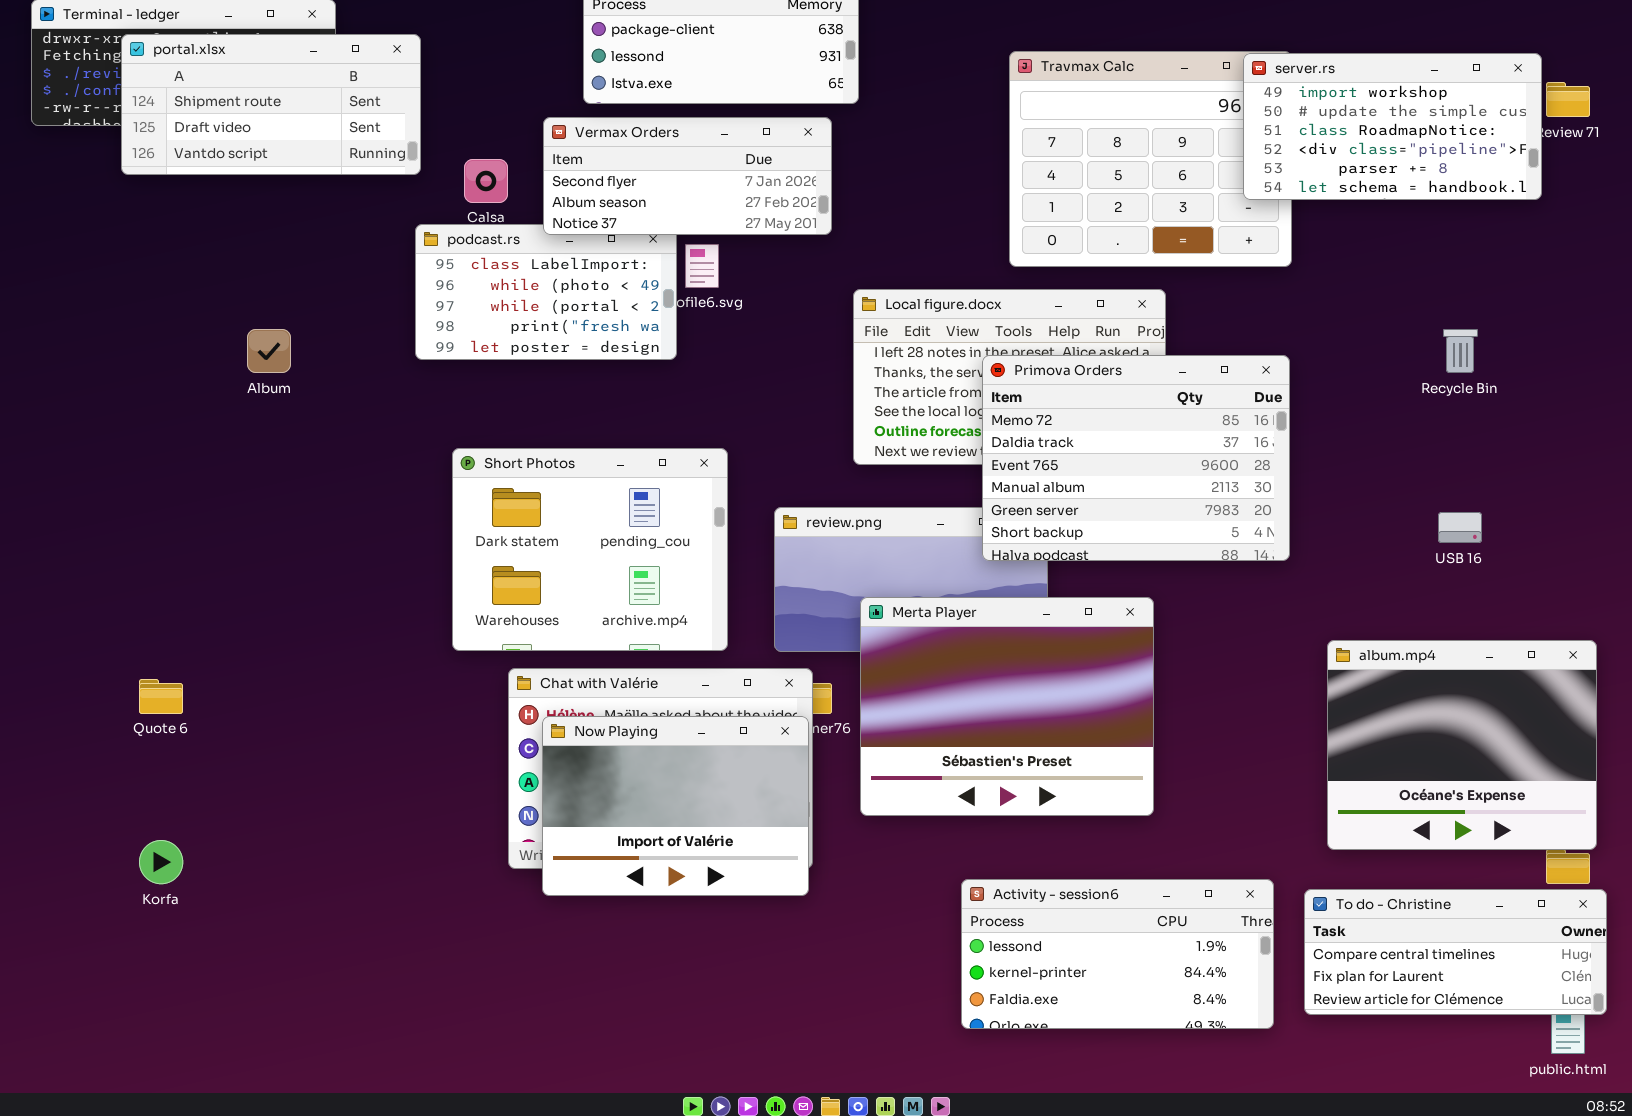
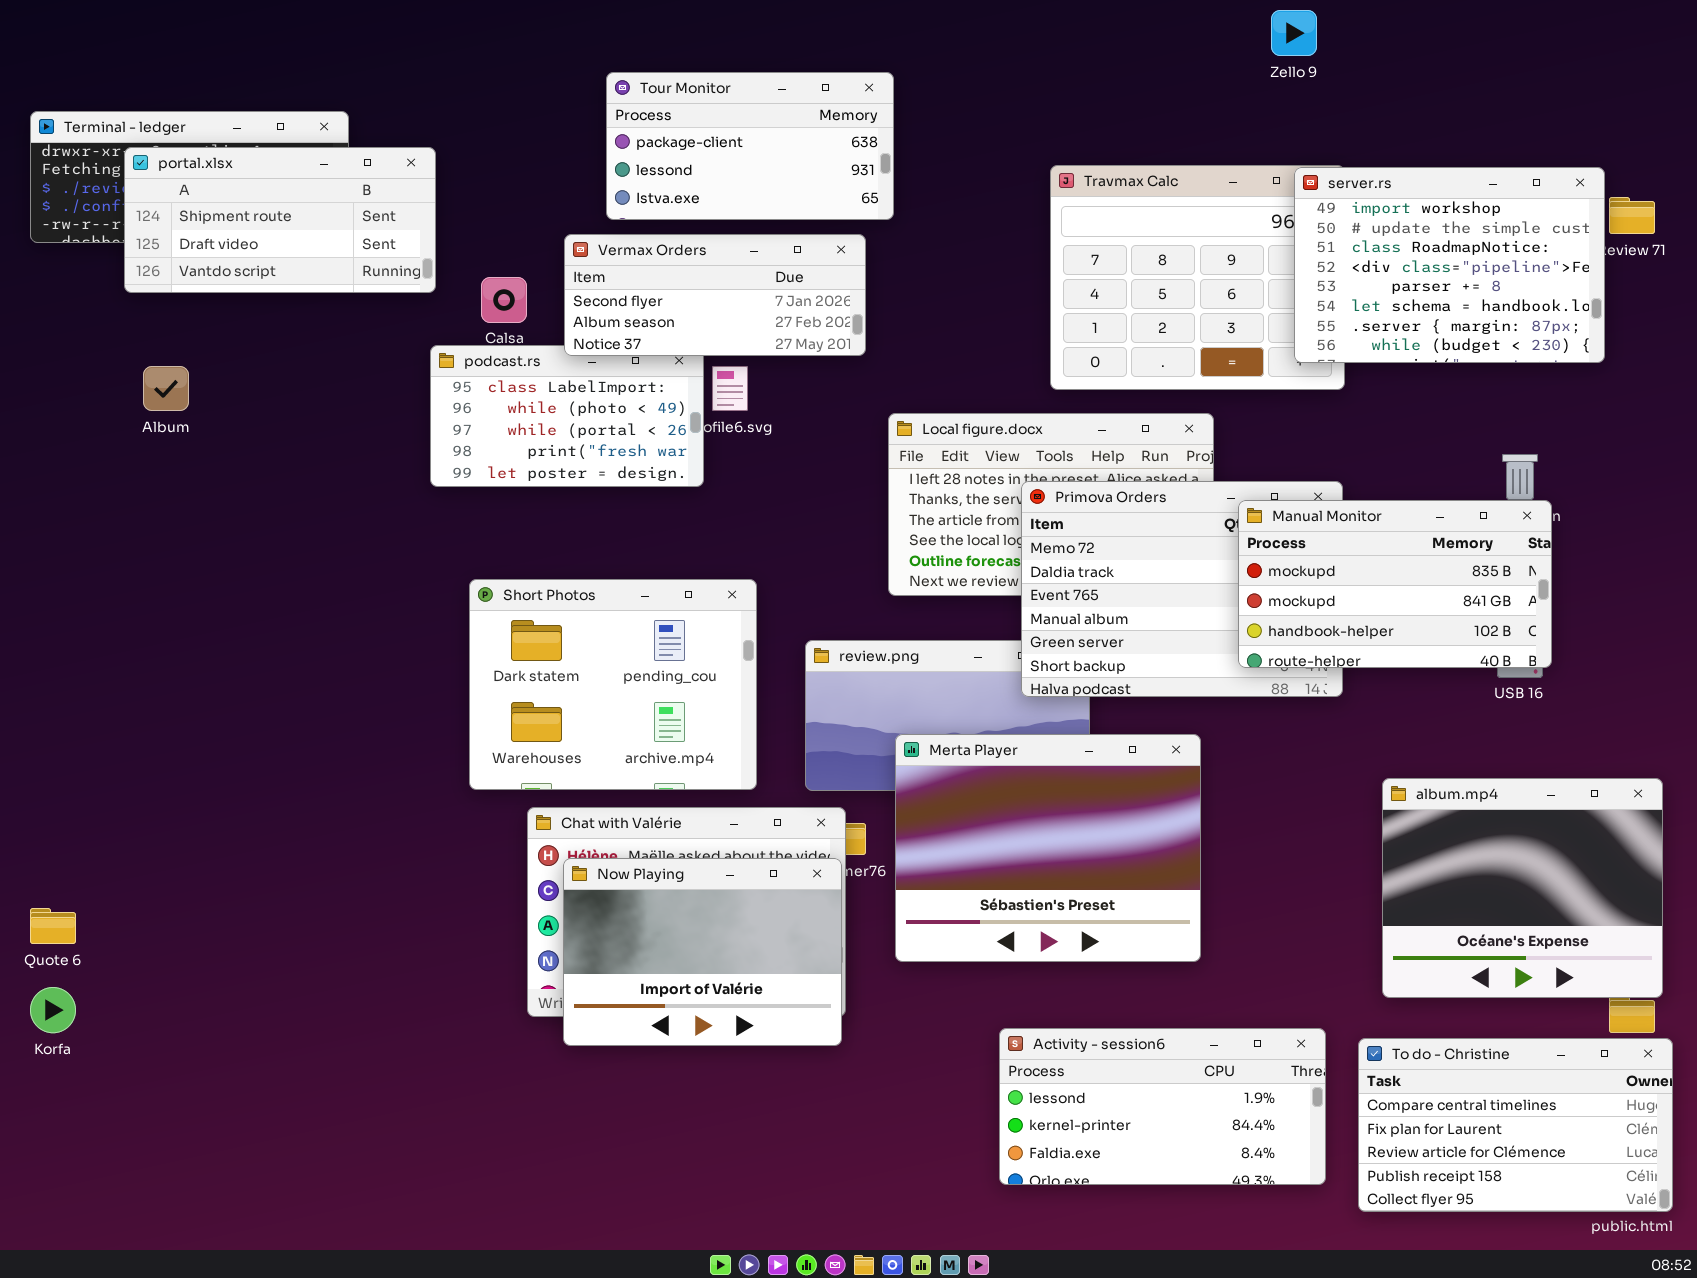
server.rs: [1243,53,1542,200] -> [1294,167,1605,363], resized
Album: [247,329,291,373] -> [143,366,189,411], moved
Manual Monitor: none -> [1238,500,1552,668], opened
Quote 6: [139,679,183,714] -> [30,908,76,944], moved
Korfa: [139,840,183,884] -> [30,987,76,1033], moved
To do - Christine: [1304,889,1607,1015] -> [1358,1038,1673,1212], resized

